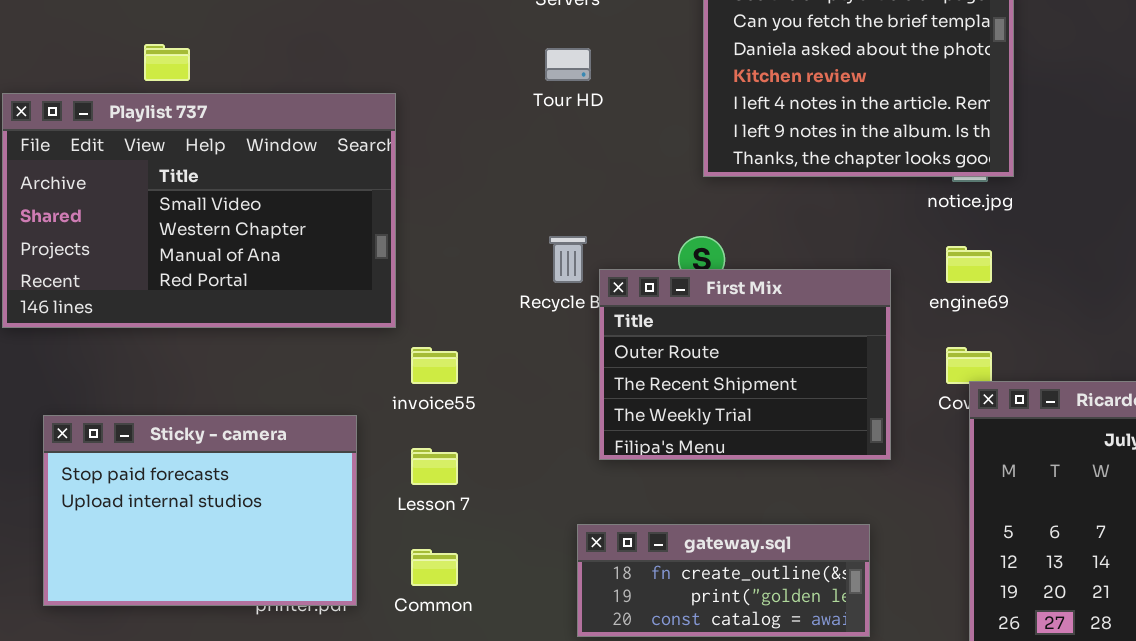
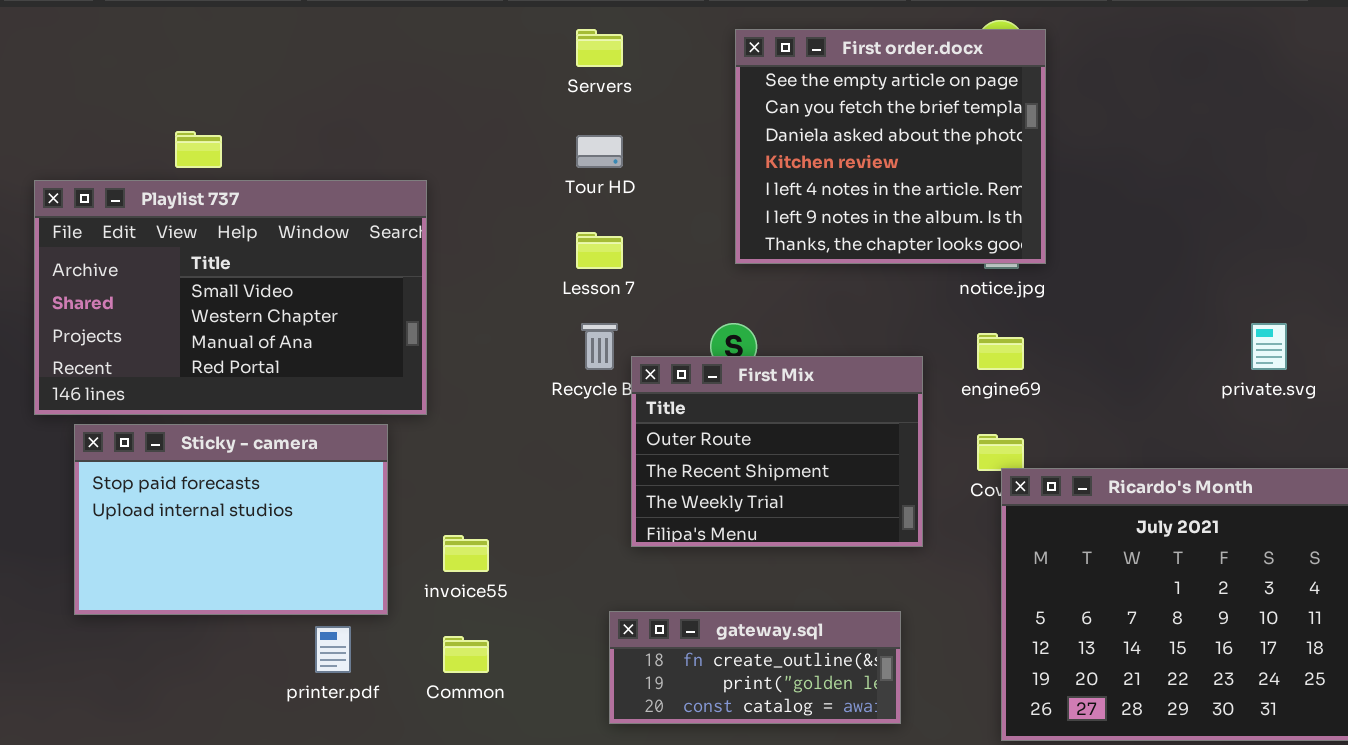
invoice55: [411,347,458,384] -> [443,535,489,572], moved
Sticky - camera: [43,415,357,606] -> [74,424,388,615], moved
Lesson 7: [411,448,458,485] -> [576,232,623,269], moved

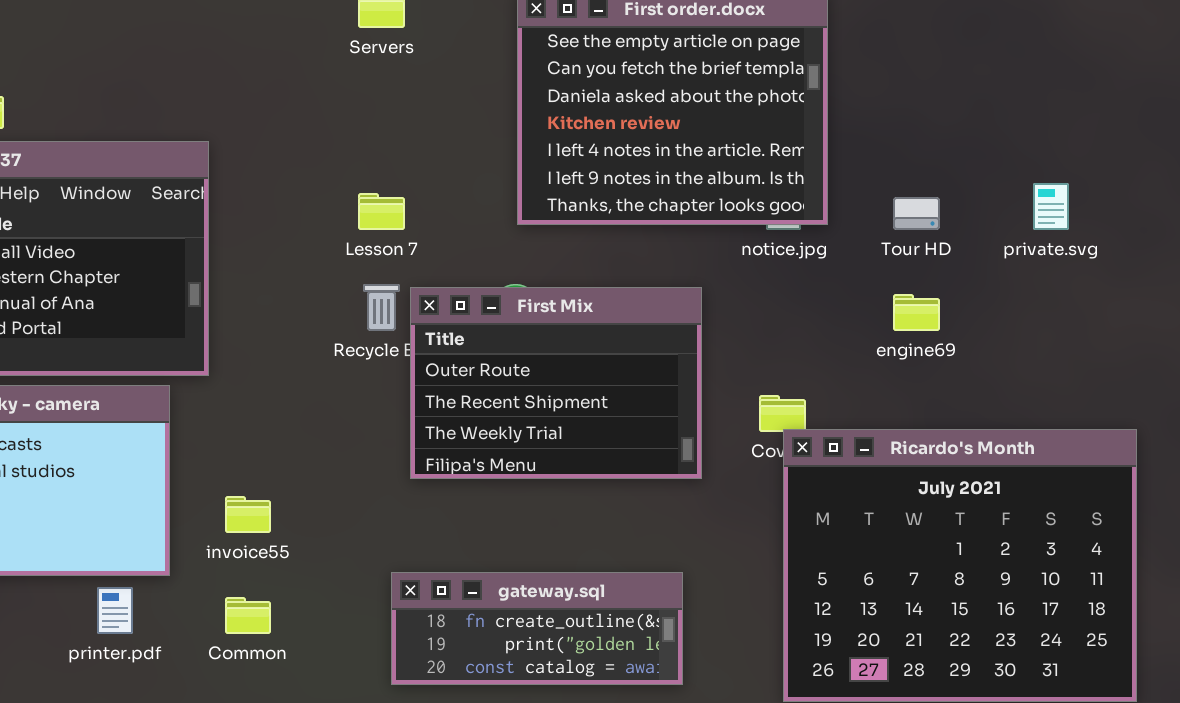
Tour HD: [576,135,623,168] -> [893,197,940,230], moved
private.svg: [1251,323,1287,370] -> [1033,183,1069,230], moved
engine69: [977,333,1024,370] -> [893,294,940,331], moved
First Mix: [631,356,923,547] -> [410,287,702,479], moved

